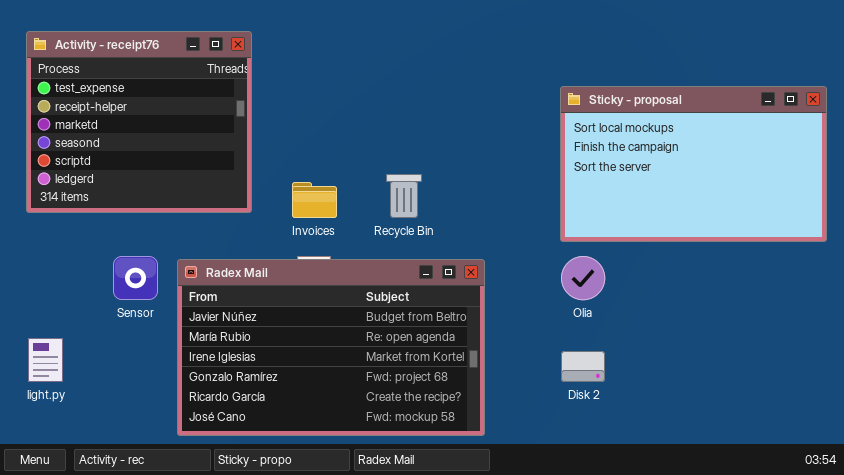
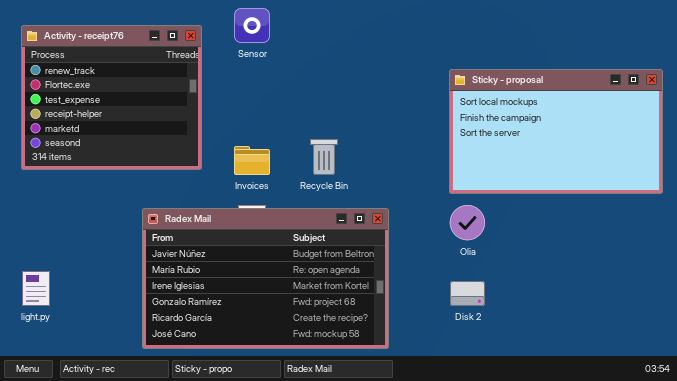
Activity - receipt76: [26,31,252,213] -> [21,25,202,170], scrolled up 2 rows
Sensor: [113,256,158,300] -> [234,8,270,43], moved

